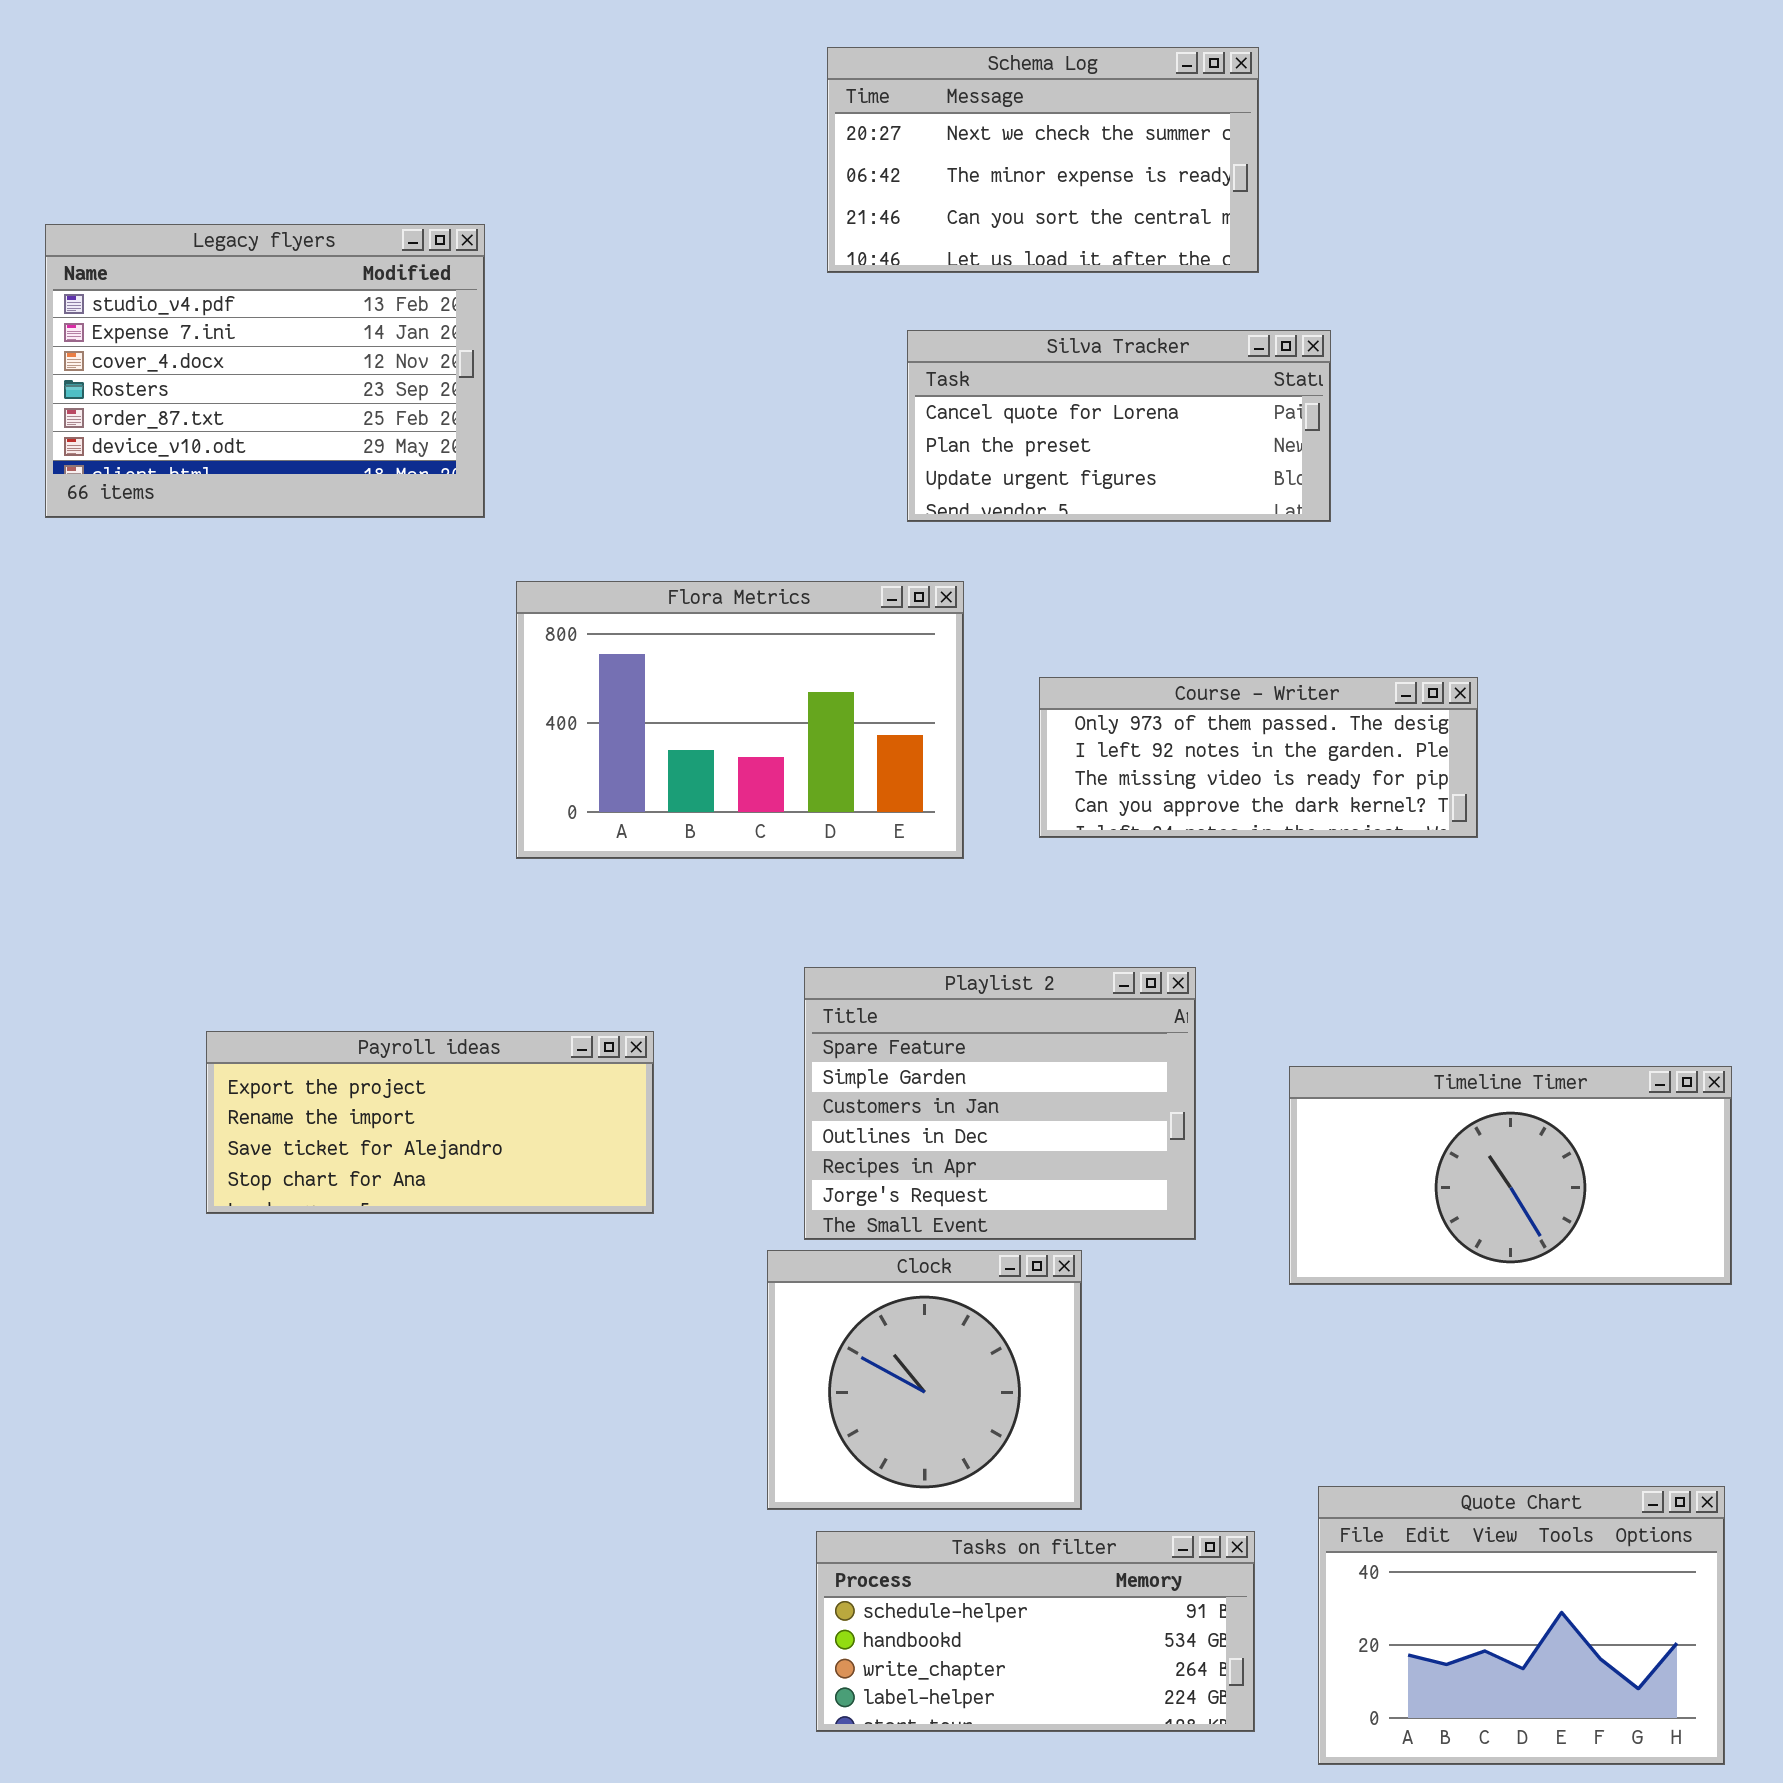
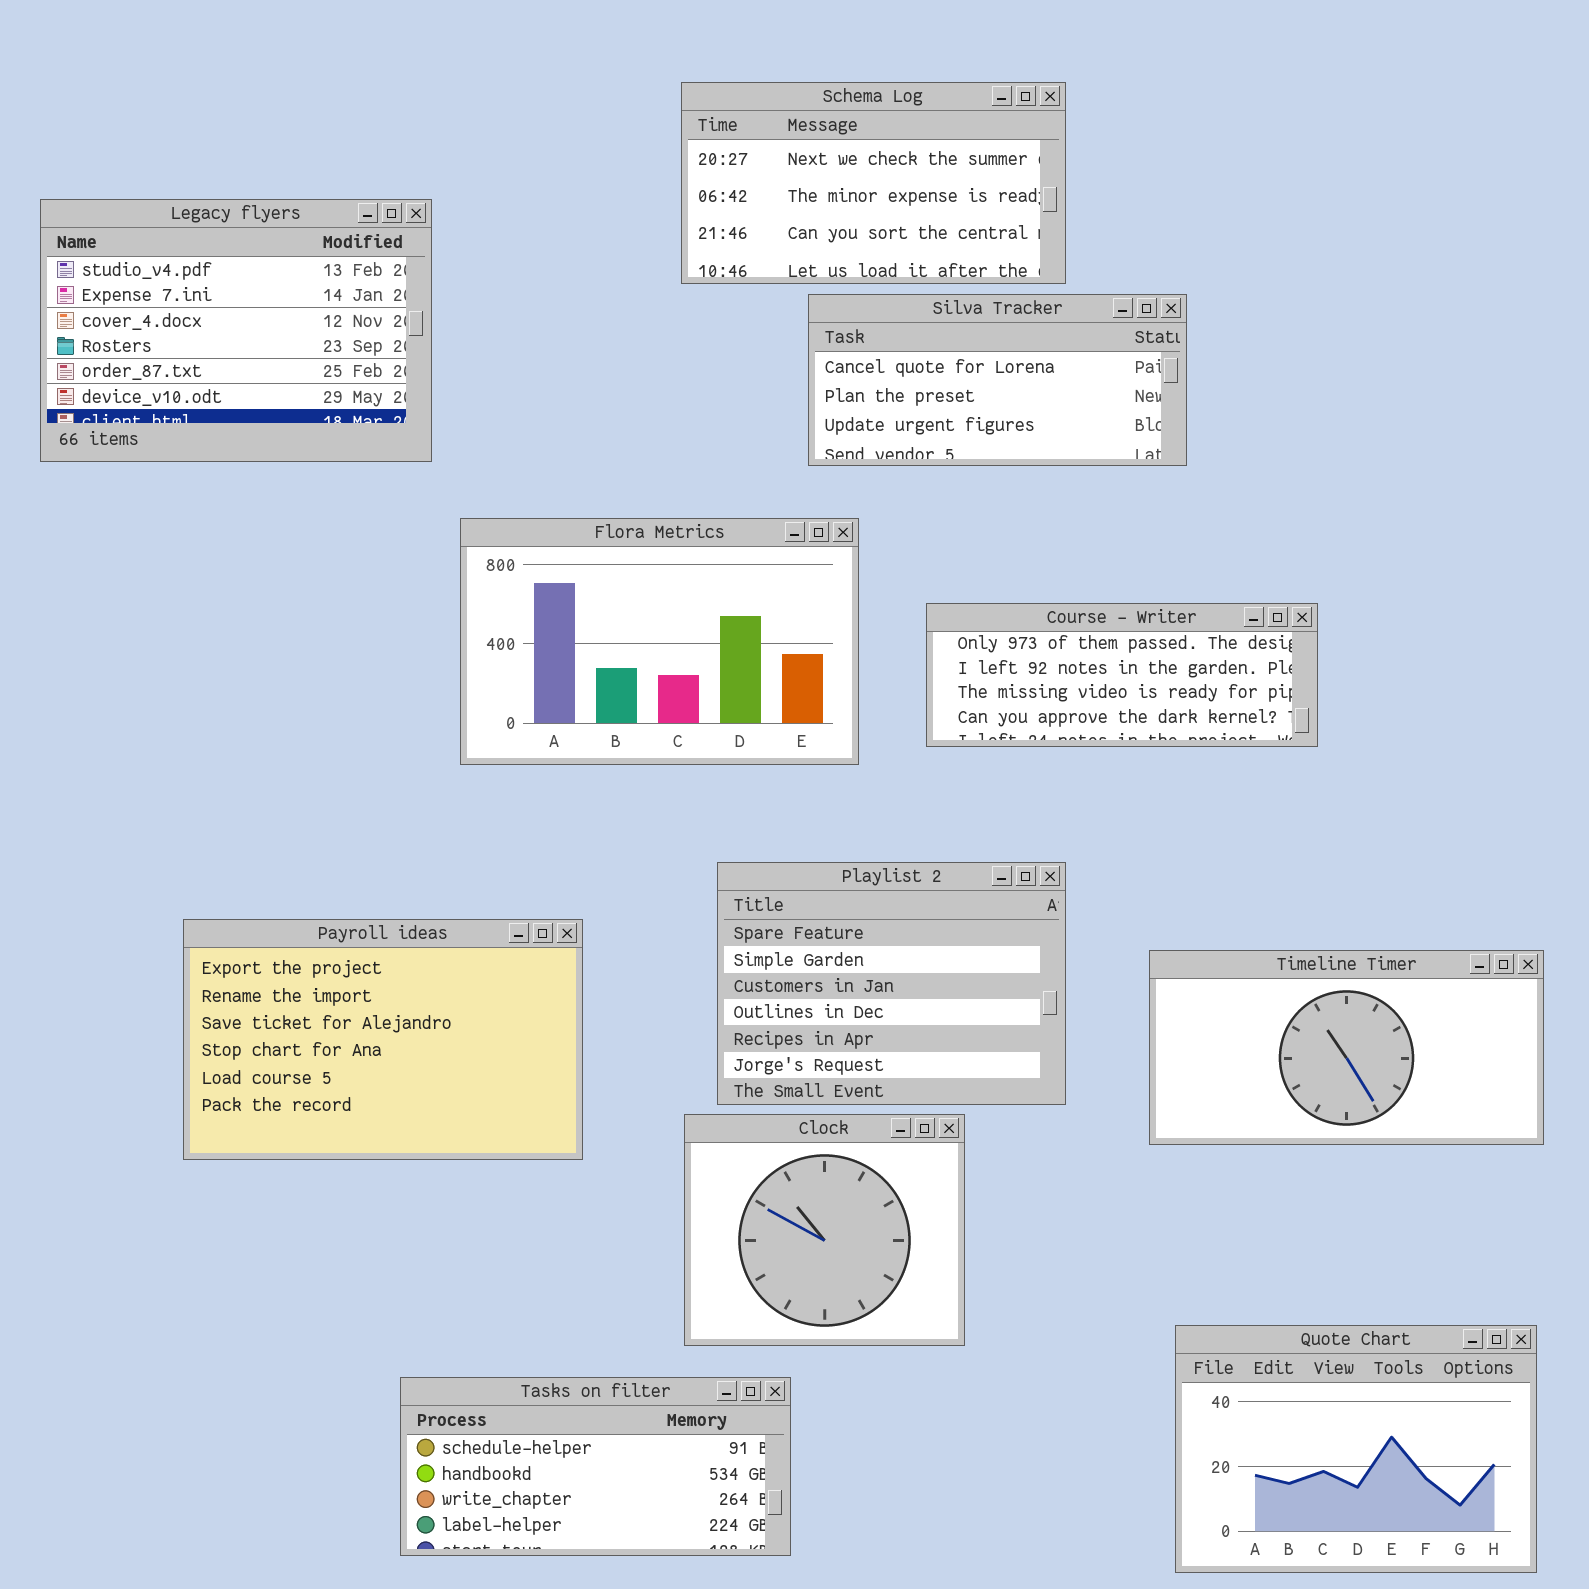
Schema Log: [827,47,1259,273] -> [681,82,1066,284], moved
Payroll ideas: [206,1031,654,1214] -> [183,919,583,1160], resized
Tasks on filter: [816,1531,1255,1732] -> [400,1377,791,1556], moved

